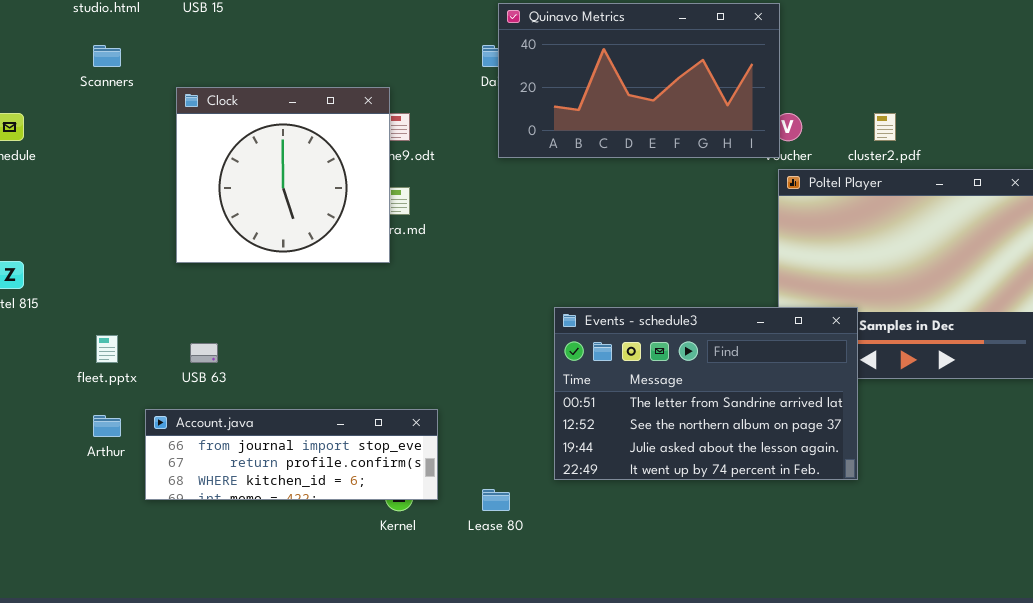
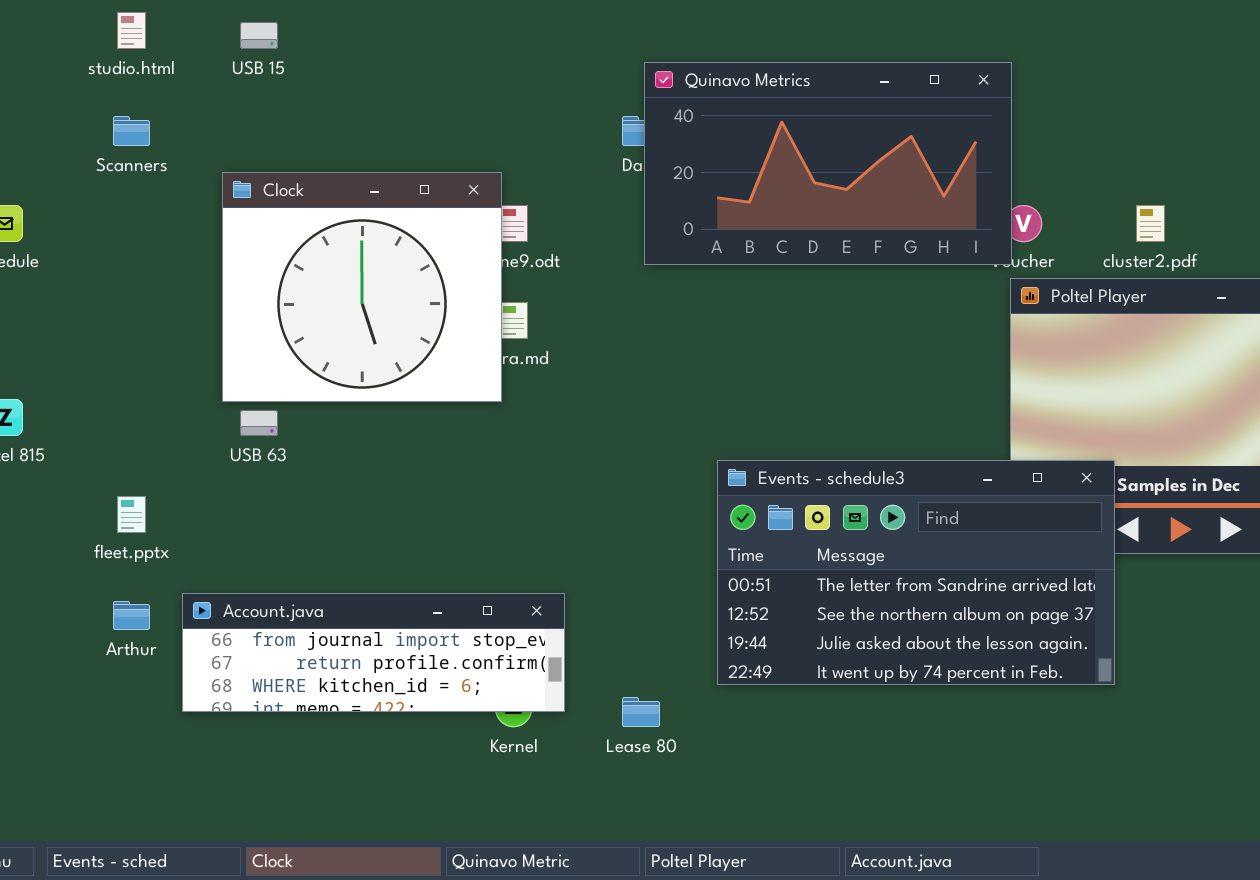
USB 63: [190,343,218,363] -> [240,410,278,436], moved

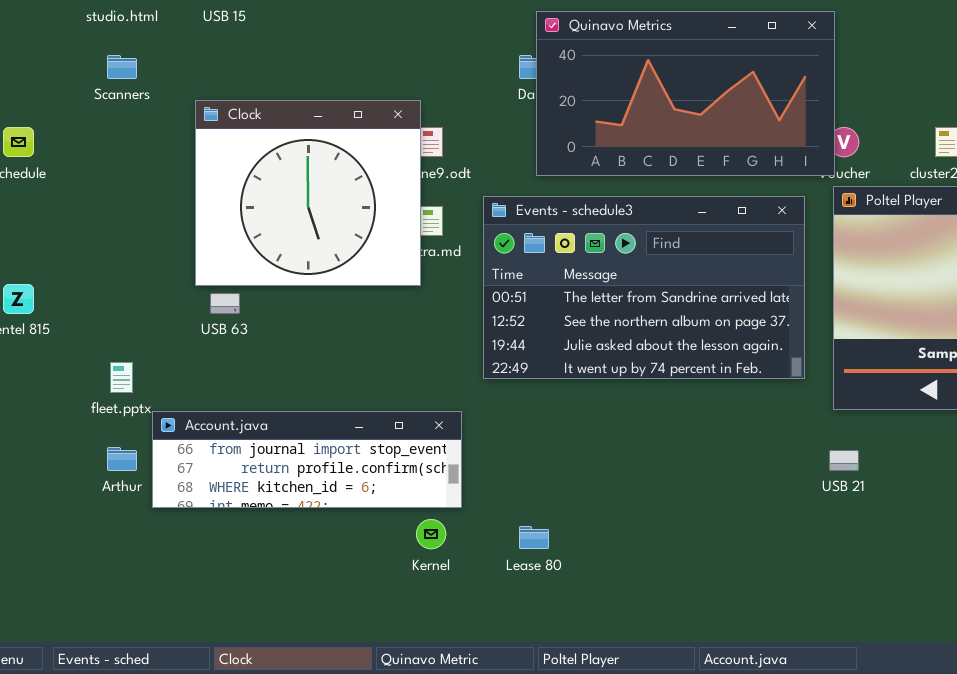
Events - schedule3: [717,460,1115,685] -> [483,196,805,379], moved
Account.java: [182,593,565,712] -> [152,411,462,508], moved

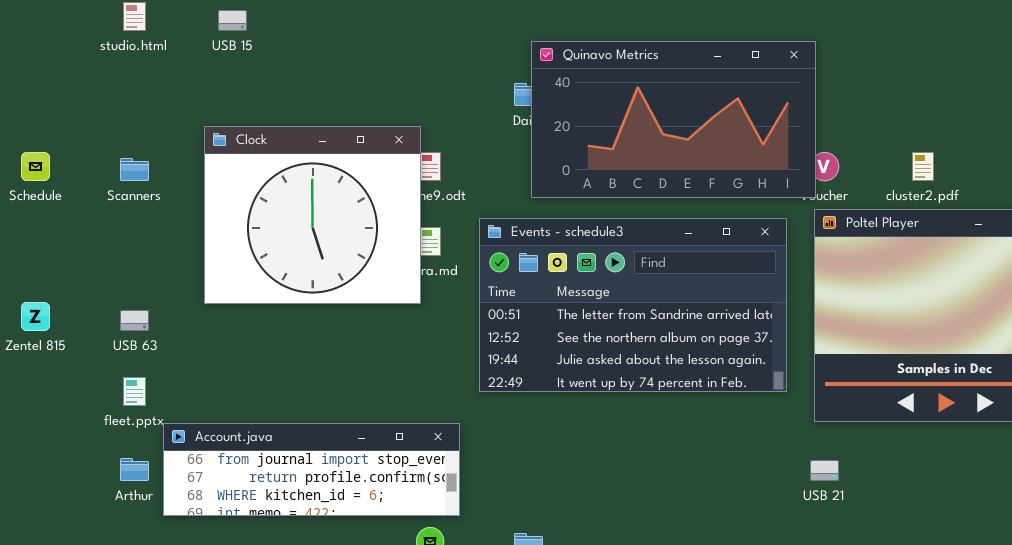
Scanners: [107,55,137,79] -> [120,158,149,181], moved
USB 63: [210,293,240,314] -> [120,310,149,331], moved

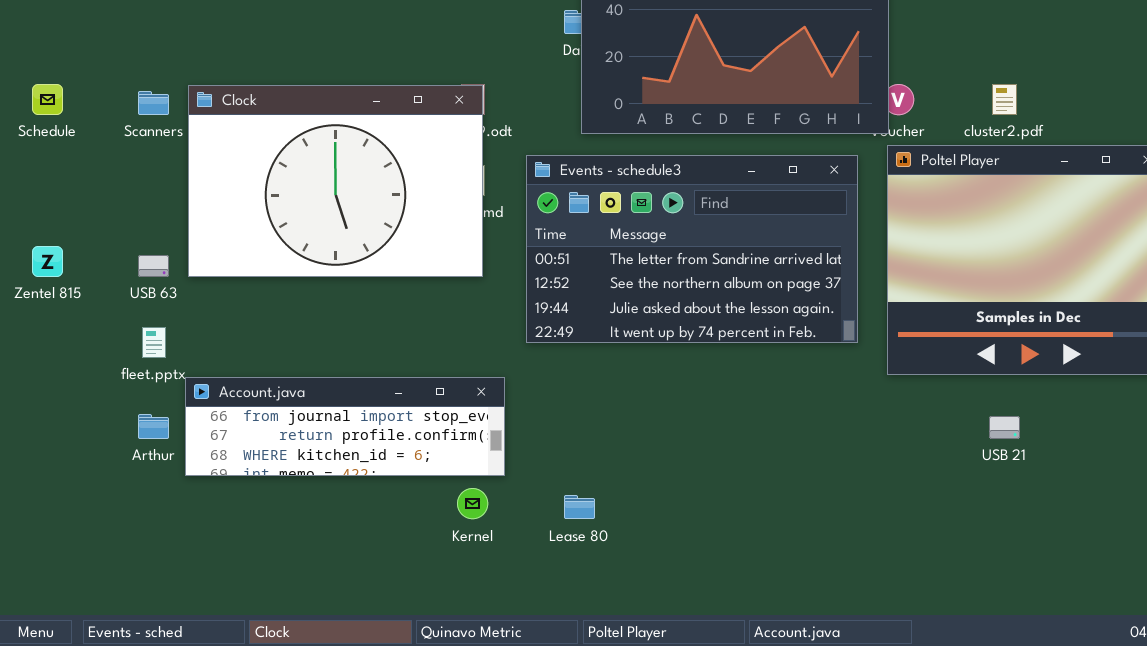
Clock: [204,126,421,304] -> [188,85,483,277], moved, resized
USB 21: [810,460,839,481] -> [989,416,1020,439], moved

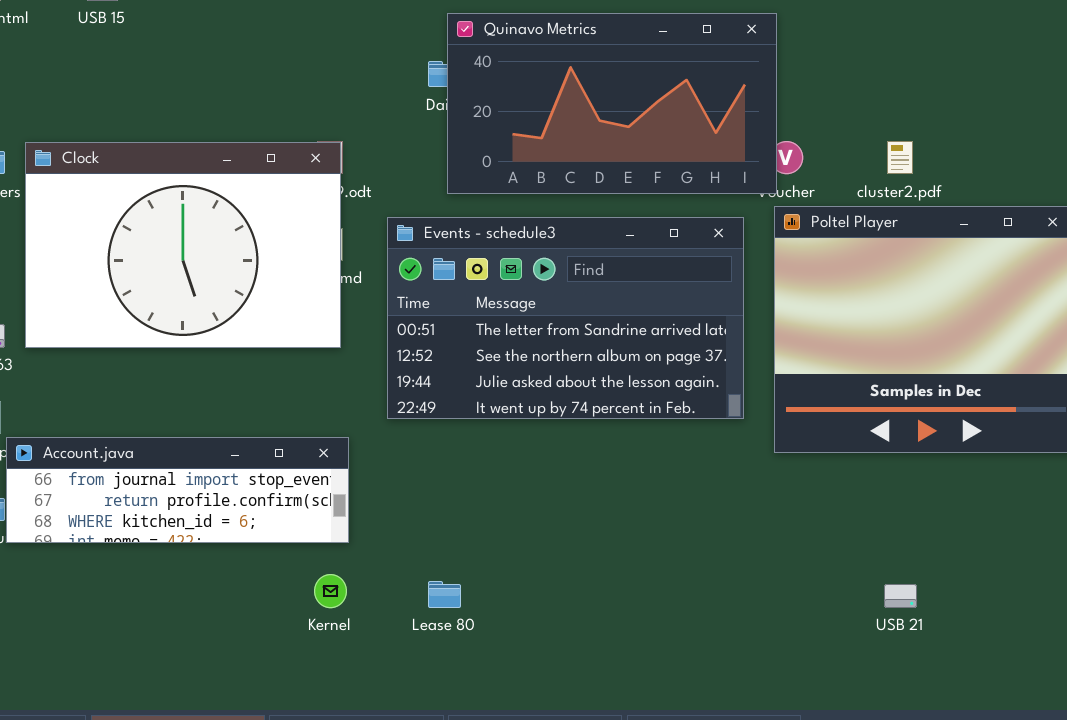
Account.java: [185,377,505,476] -> [6,437,349,543], moved
USB 21: [989,416,1020,439] -> [884,584,917,608], moved

